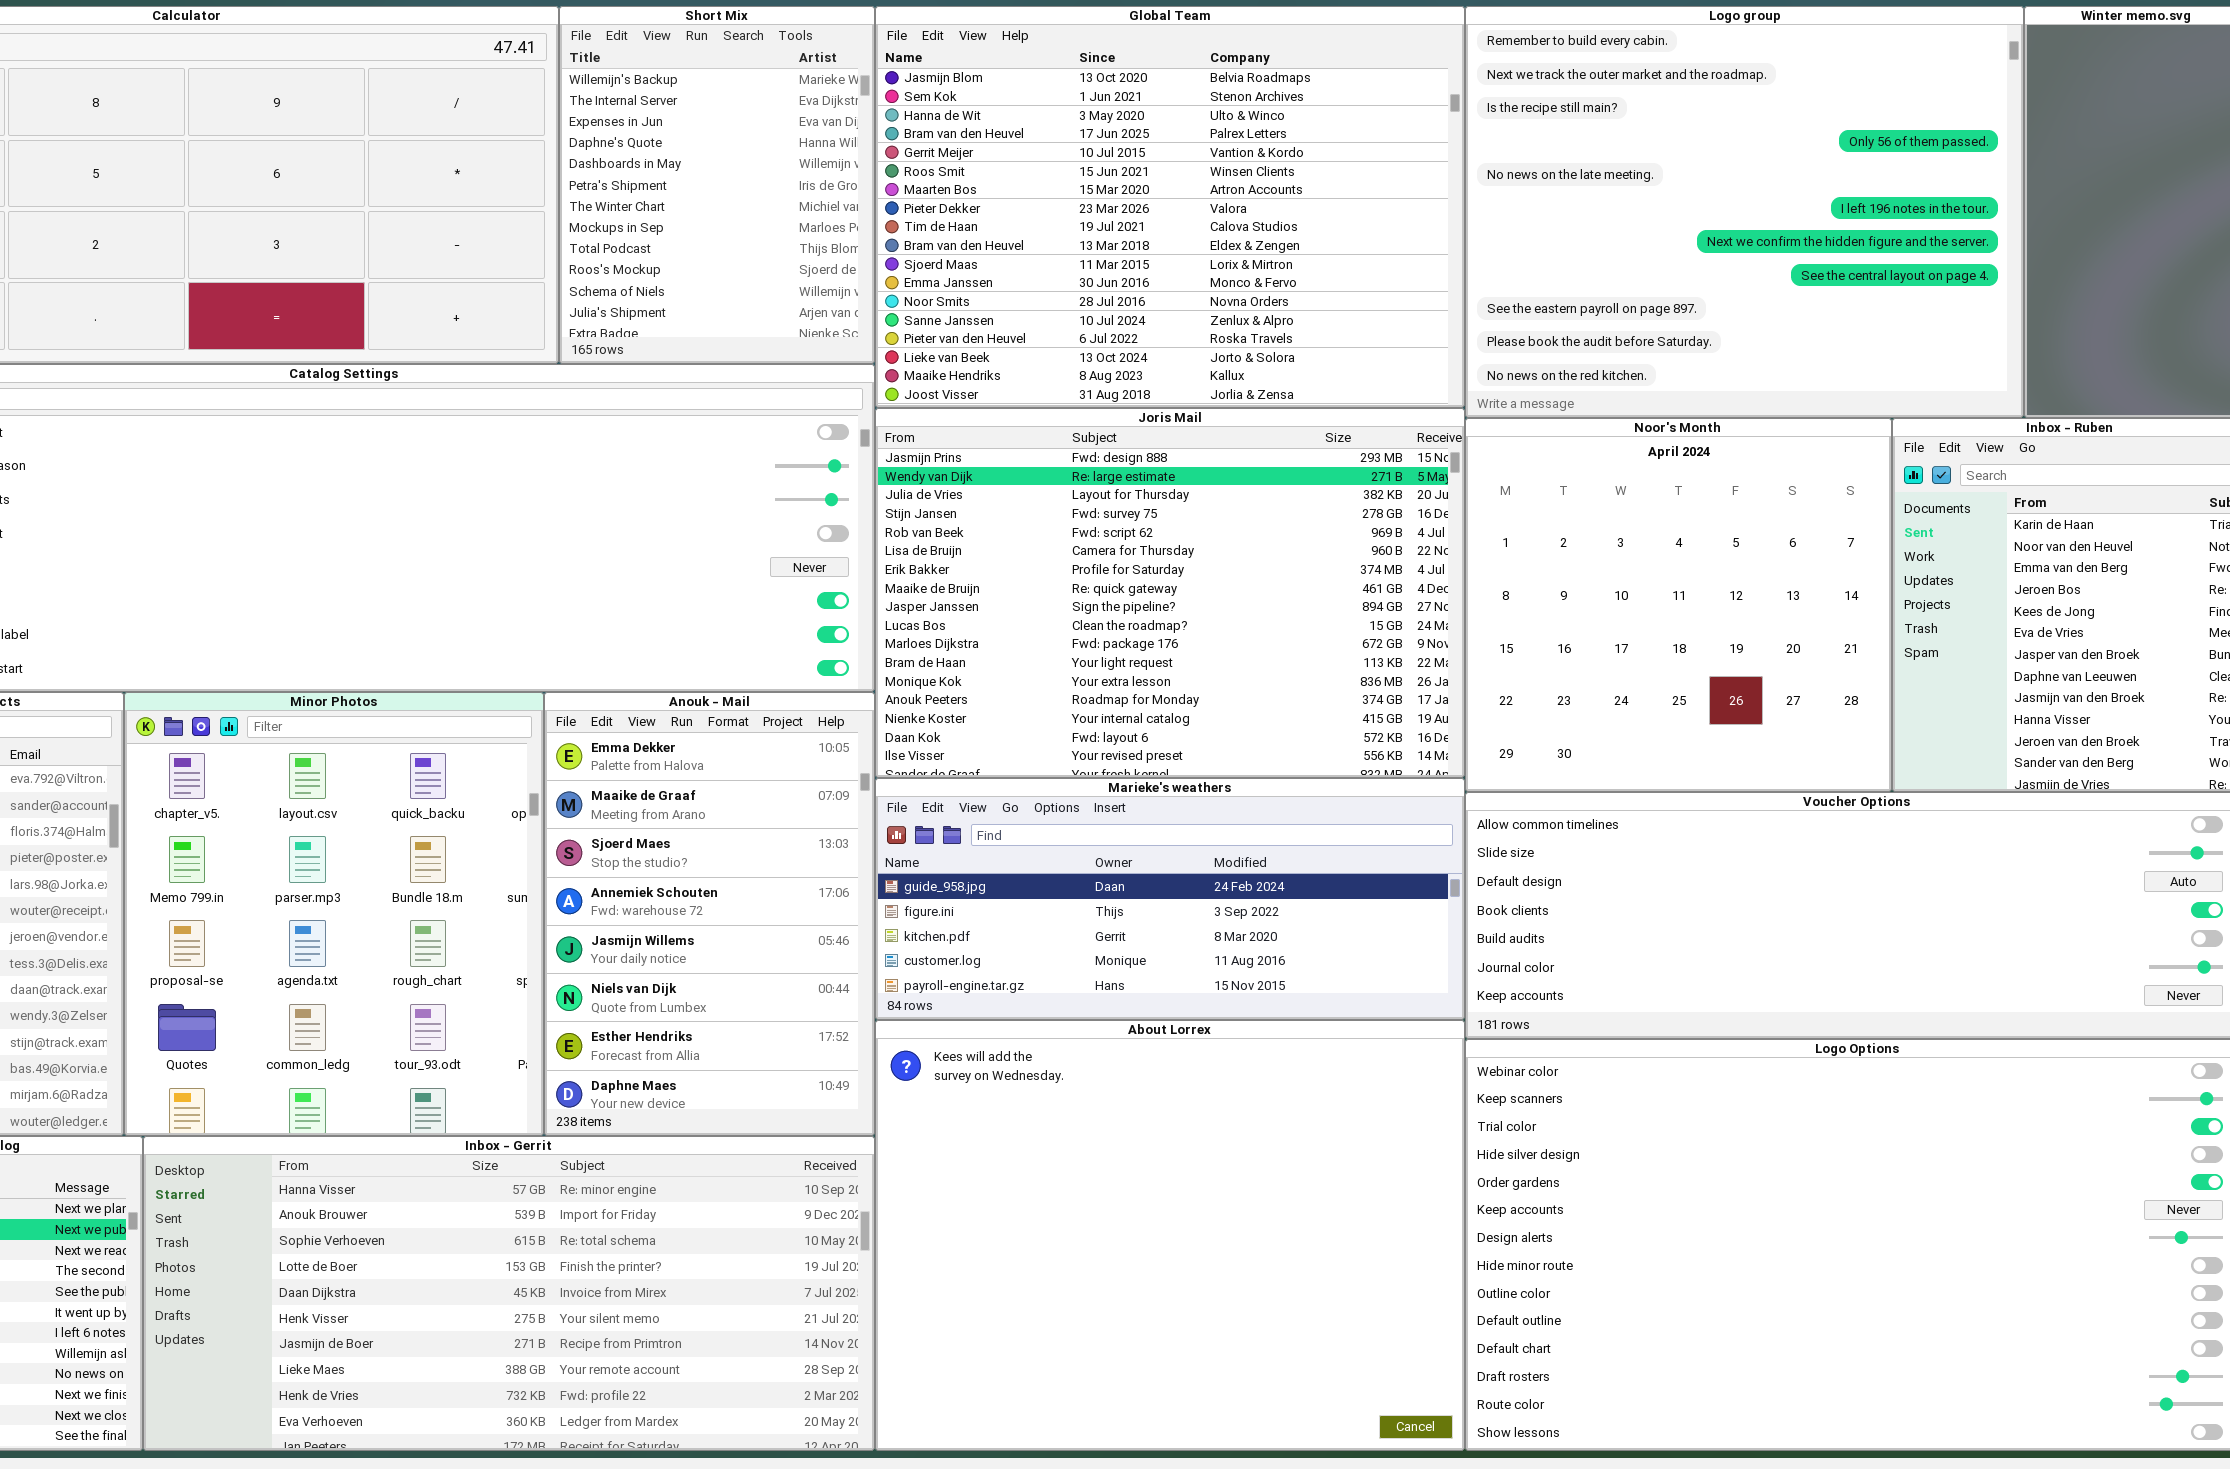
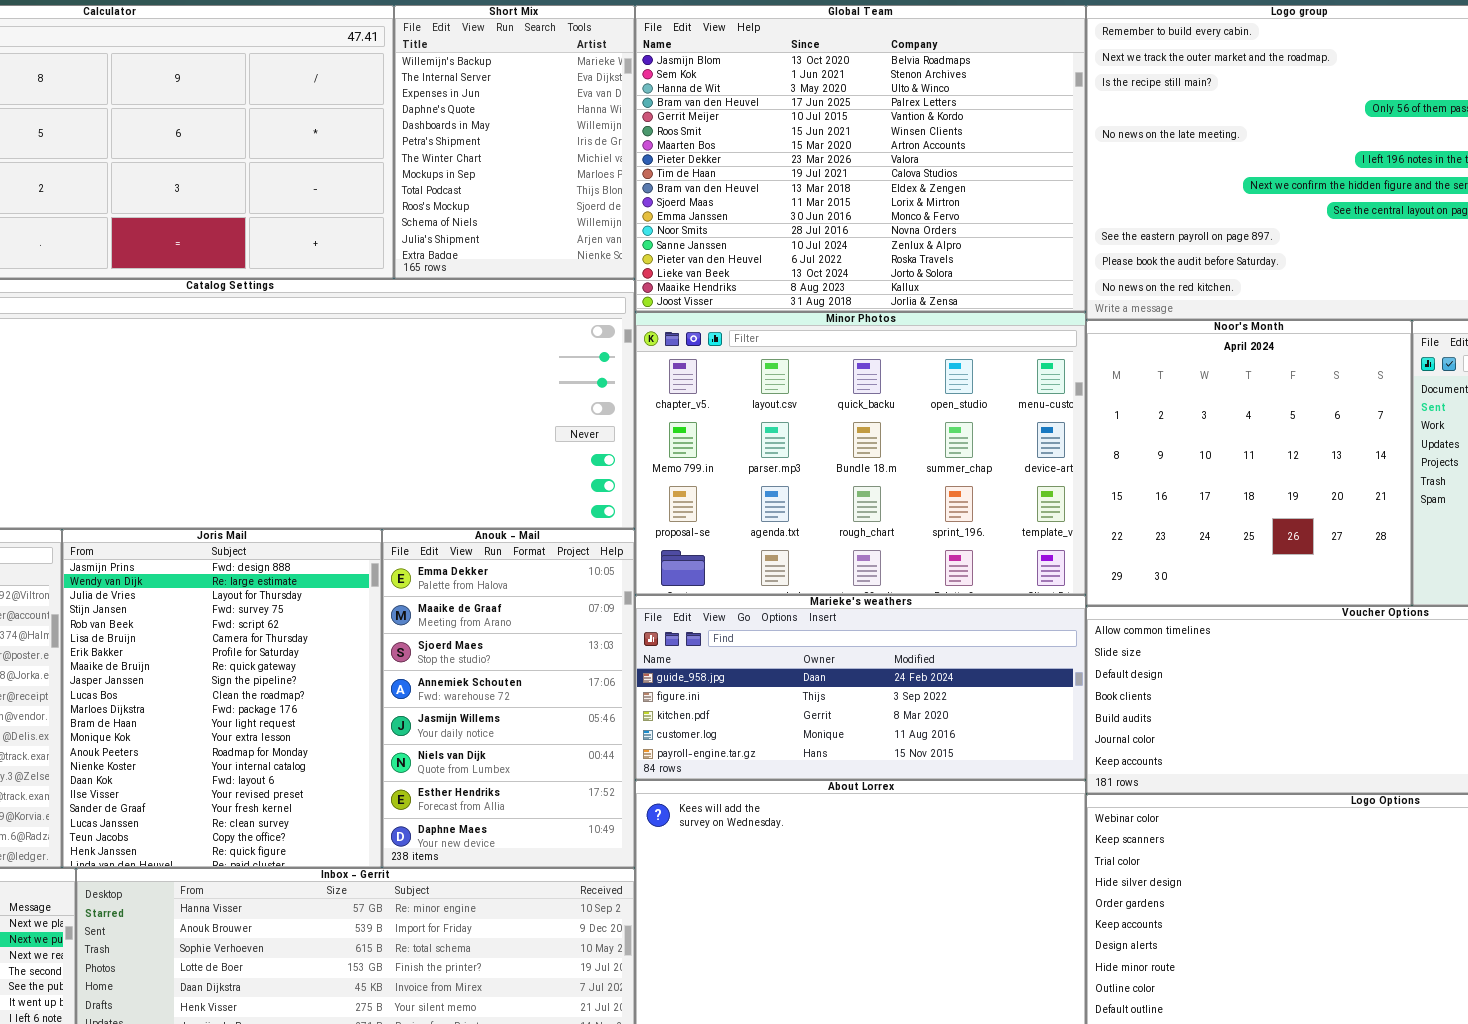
Joris Mail: [875,408,1465,778] -> [62,529,382,868], moved, resized
Minor Photos: [124,692,544,1136] -> [635,312,1086,595], moved, resized

